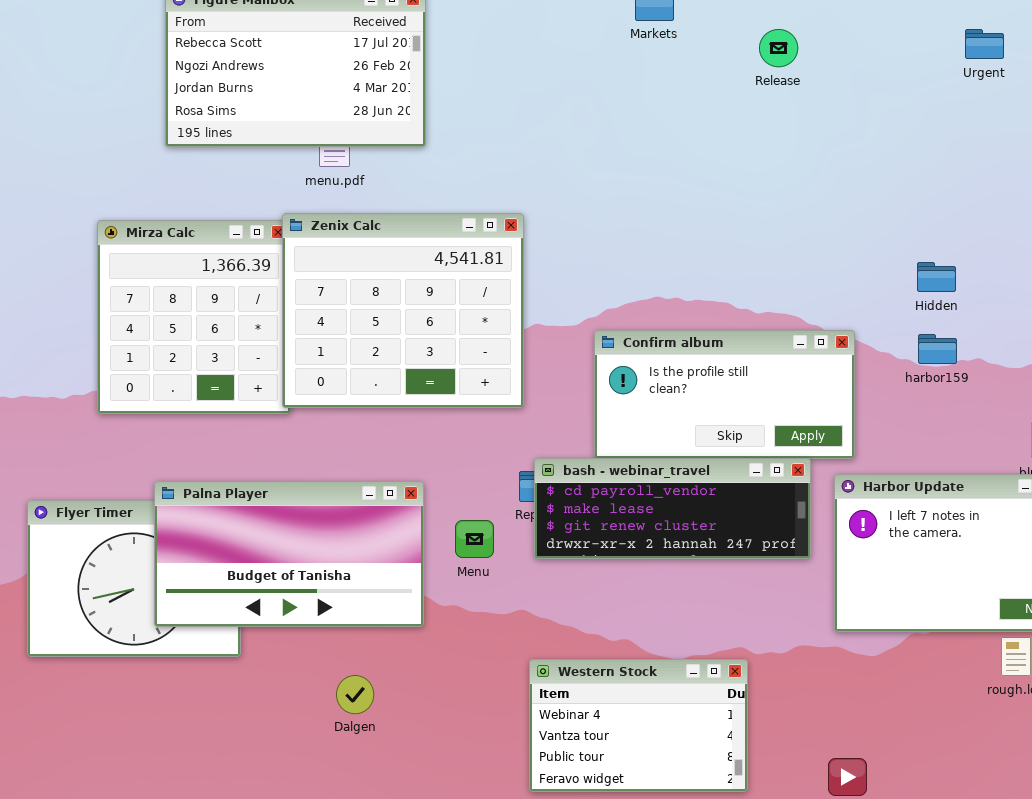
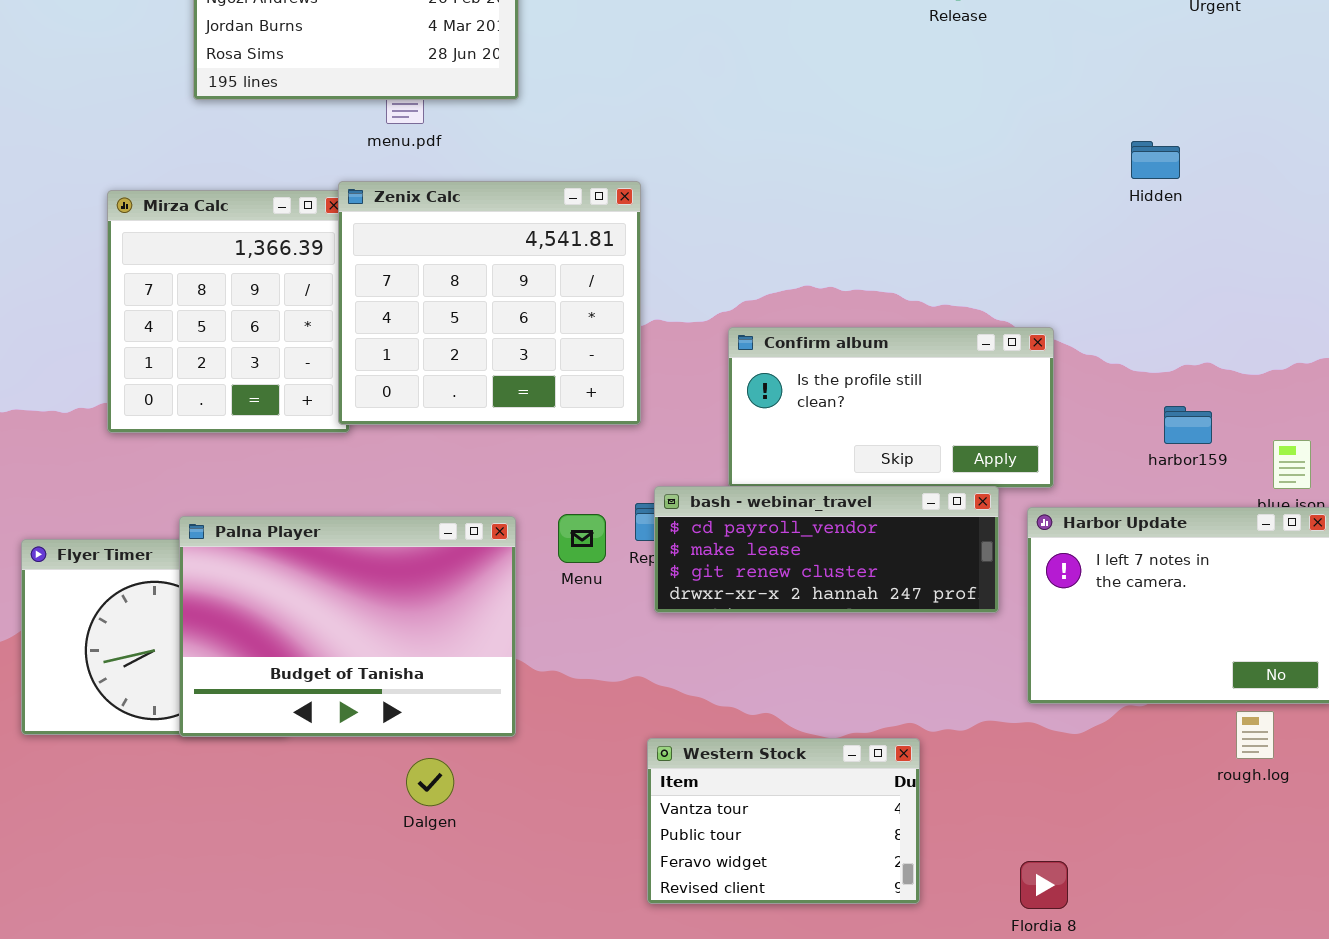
Hidden: [917,262,956,292] -> [1131,141,1180,179], moved
harbor159: [918,334,957,364] -> [1164,406,1212,444], moved
Palna Player: [154,481,424,627] -> [179,516,516,737], resized
Menu: [455,520,494,558] -> [558,514,606,563], moved
Western Stock: [529,659,748,792] -> [647,738,920,904], scrolled down 1 row

